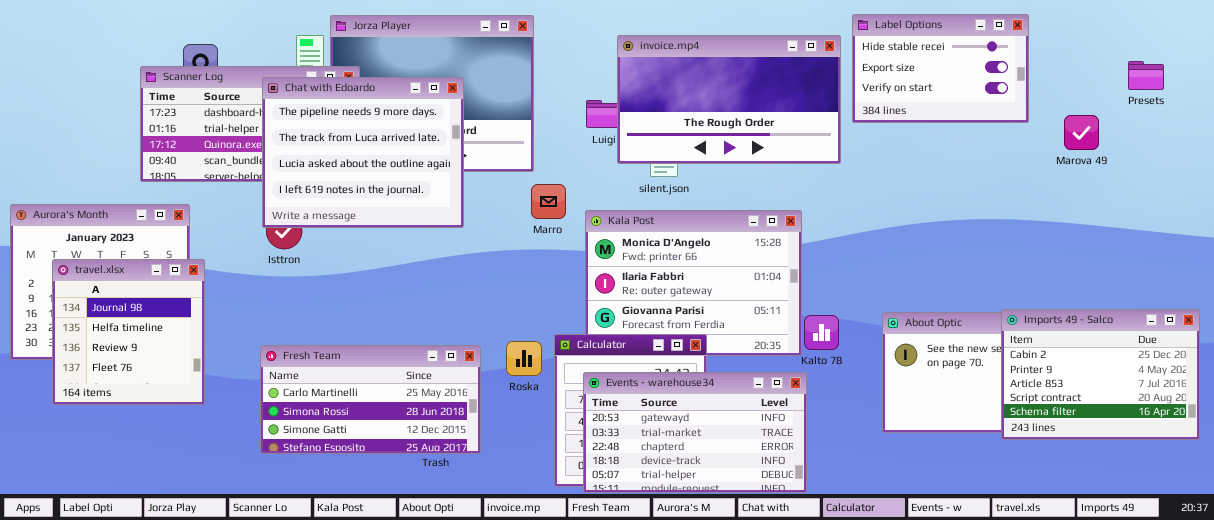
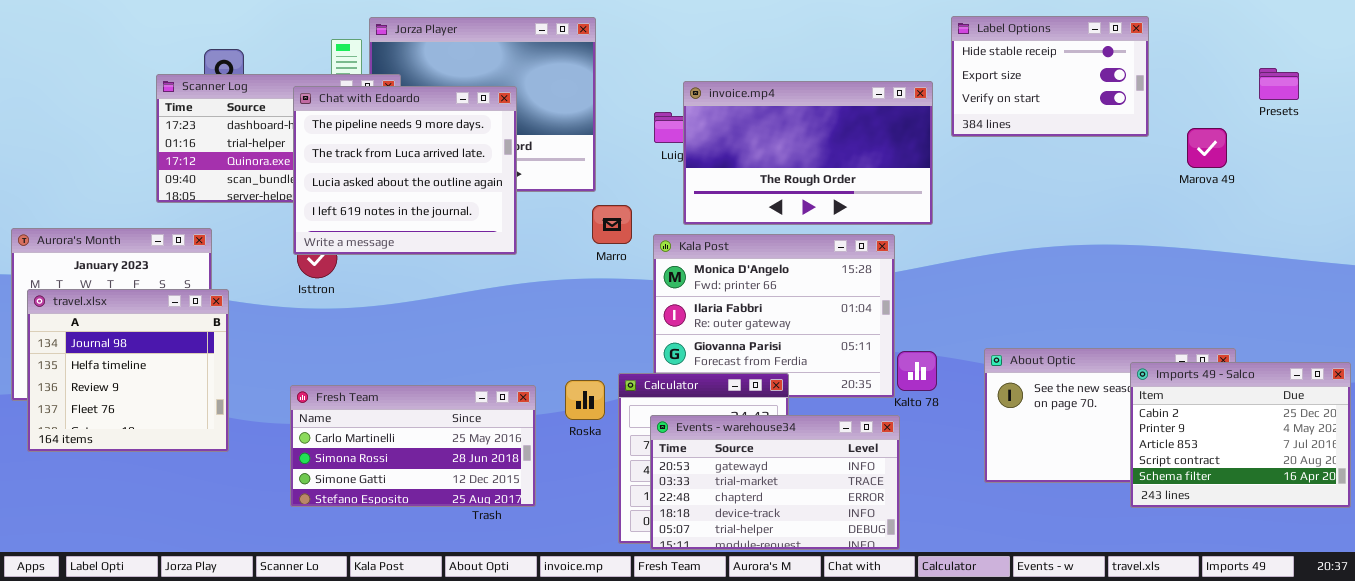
invoice.mp4: [617,35,841,164] -> [683,81,933,225], moved
travel.xlsx: [52,259,205,405] -> [27,289,229,452], resized
Imports 49 - Salco: [1001,309,1200,440] -> [1130,362,1351,508], moved

